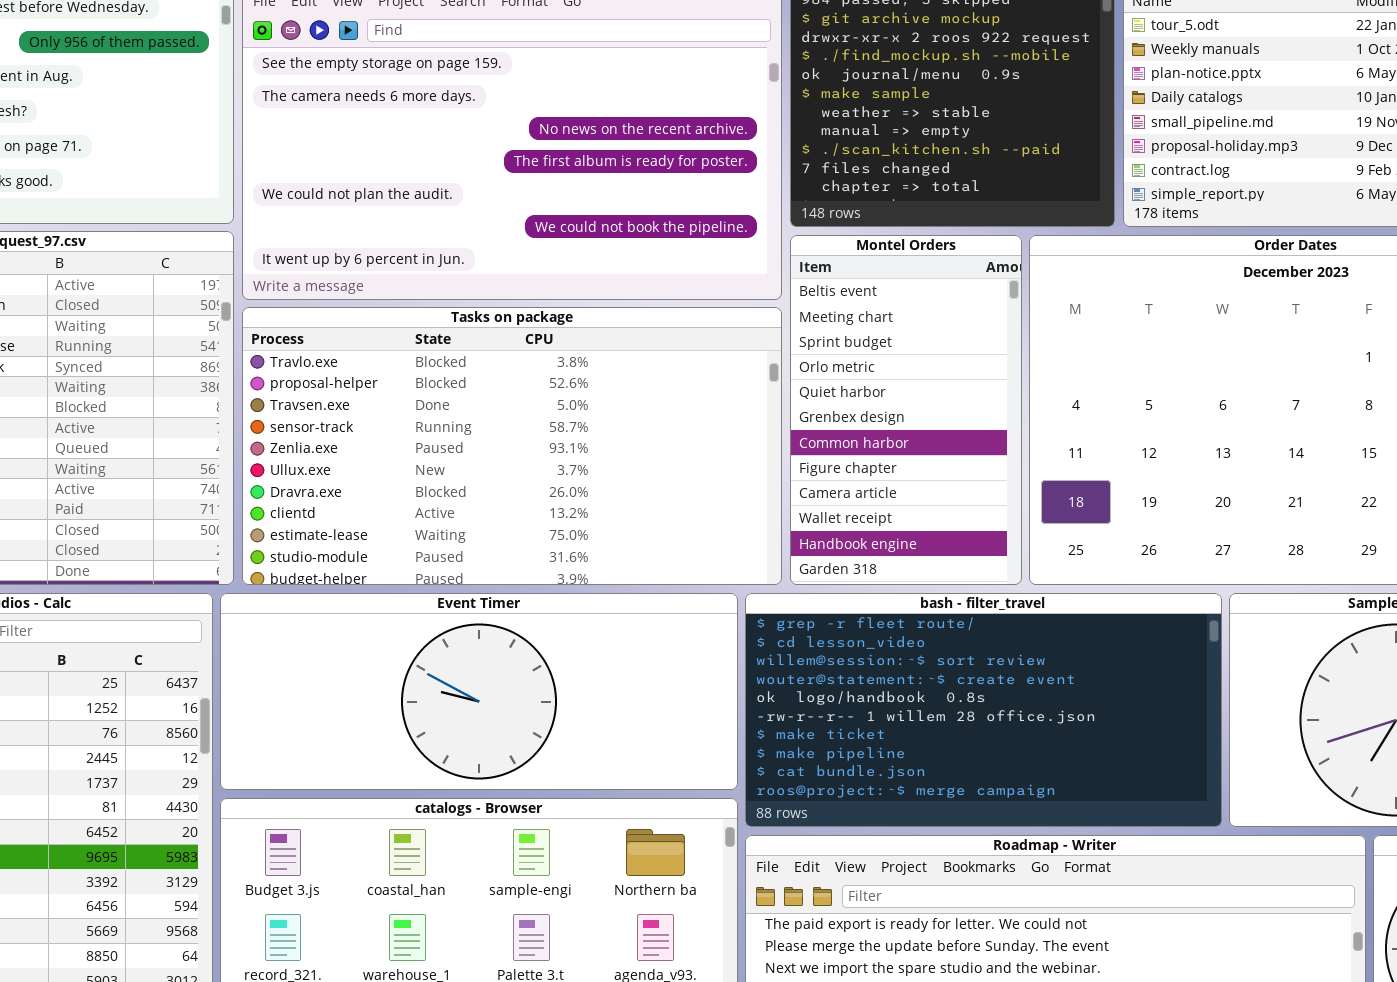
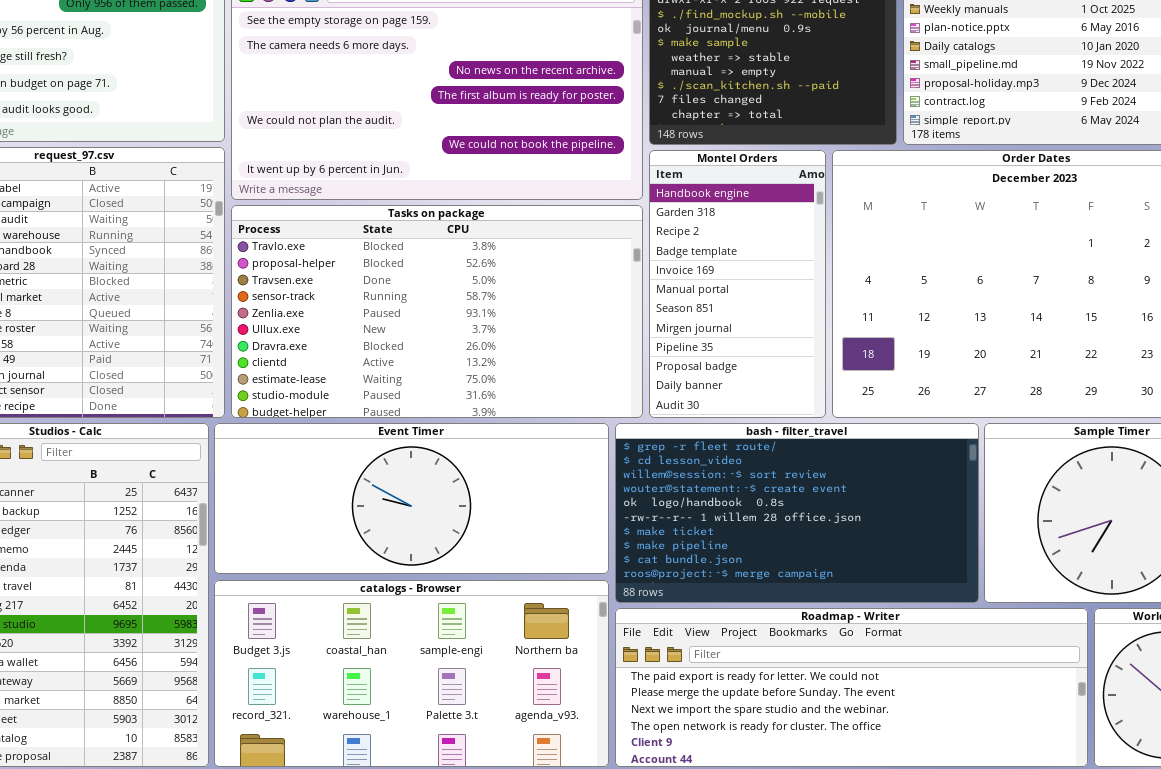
Montel Orders: [790,235,1022,585] -> [649,150,826,418], scrolled down 10 rows

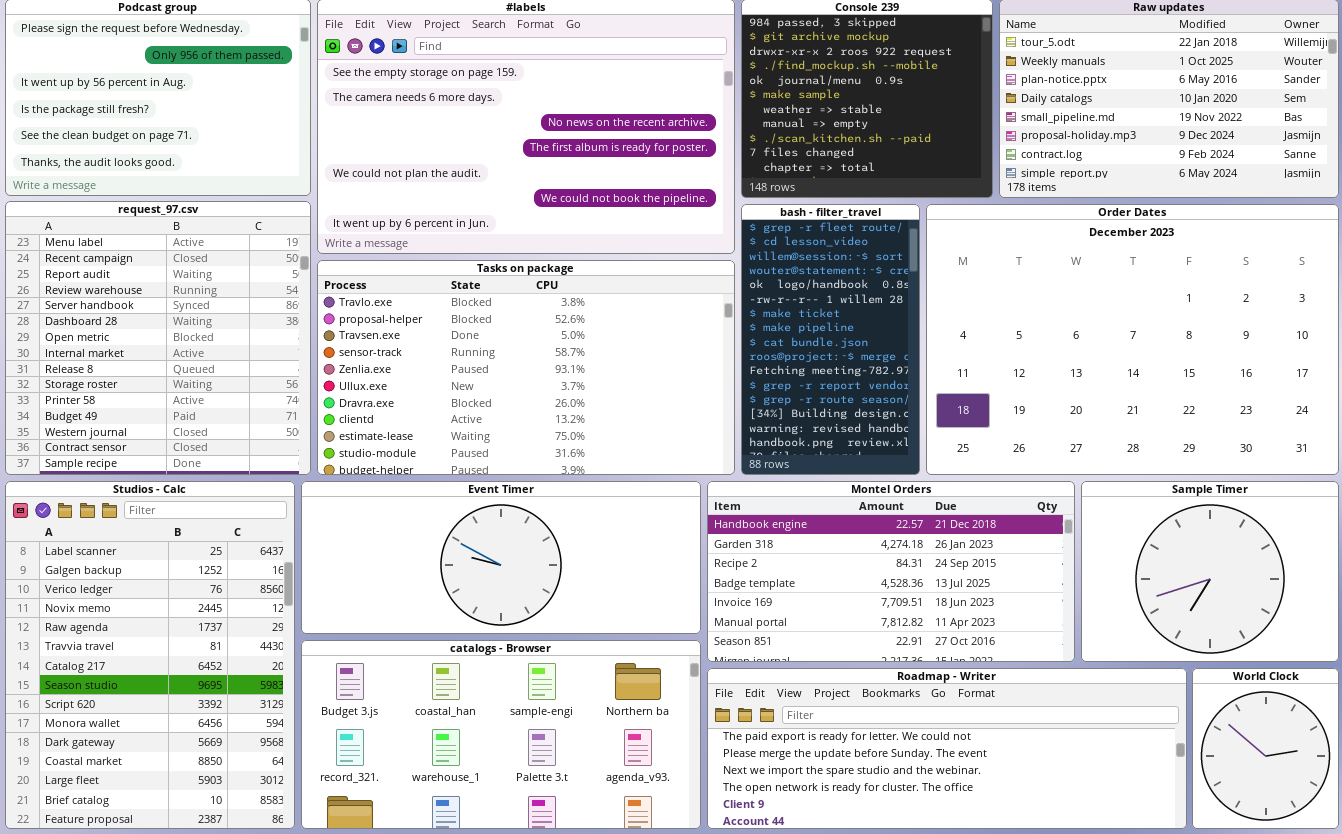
Montel Orders: [649,150,826,418] -> [707,481,1075,662], moved, resized
bash - filter_travel: [615,423,979,603] -> [741,204,920,475], moved, resized

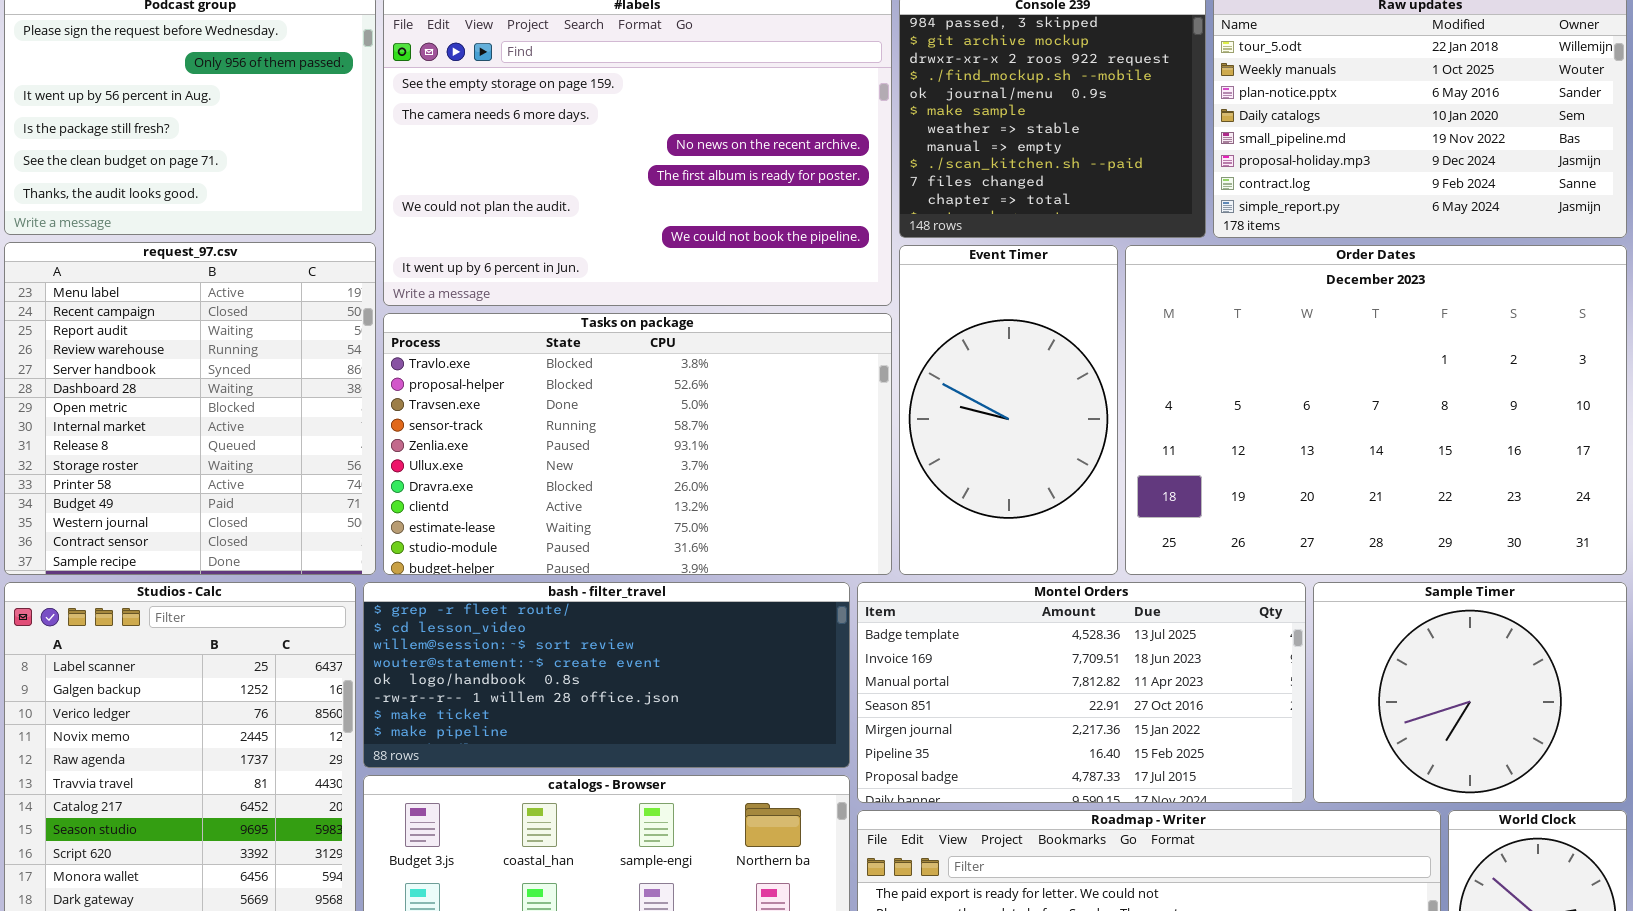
bash - filter_travel: [741,204,920,475] -> [363,582,850,768], moved, resized
Event Timer: [301,481,701,634] -> [899,245,1118,575], moved, resized
Montel Orders: [707,481,1075,662] -> [857,582,1306,803], scrolled down 3 rows

